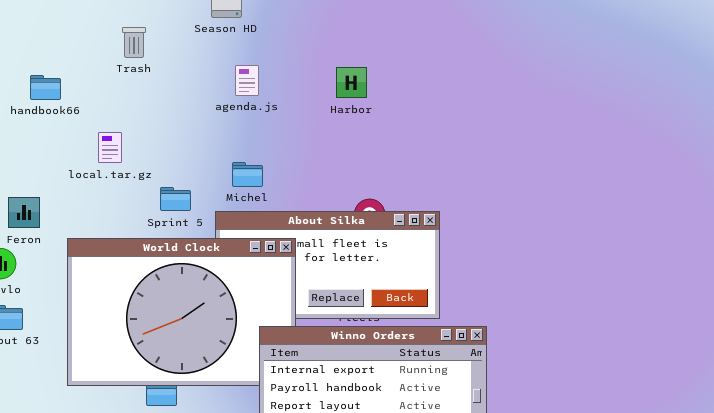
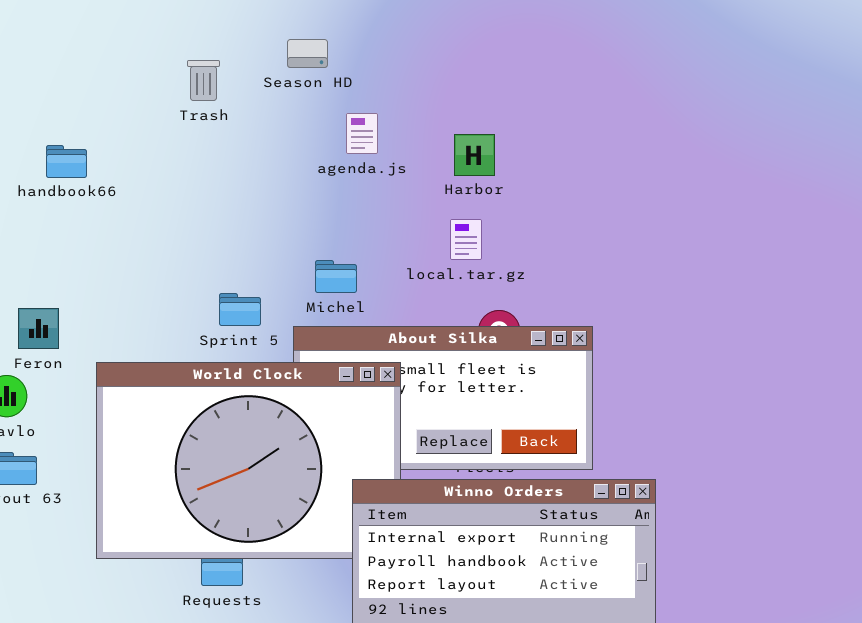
Trash: [122,27,146,58] -> [187,60,220,101], moved
agenda.js: [235,65,259,96] -> [346,113,378,154], moved
local.tar.gz: [98,132,122,163] -> [450,219,482,260], moved

